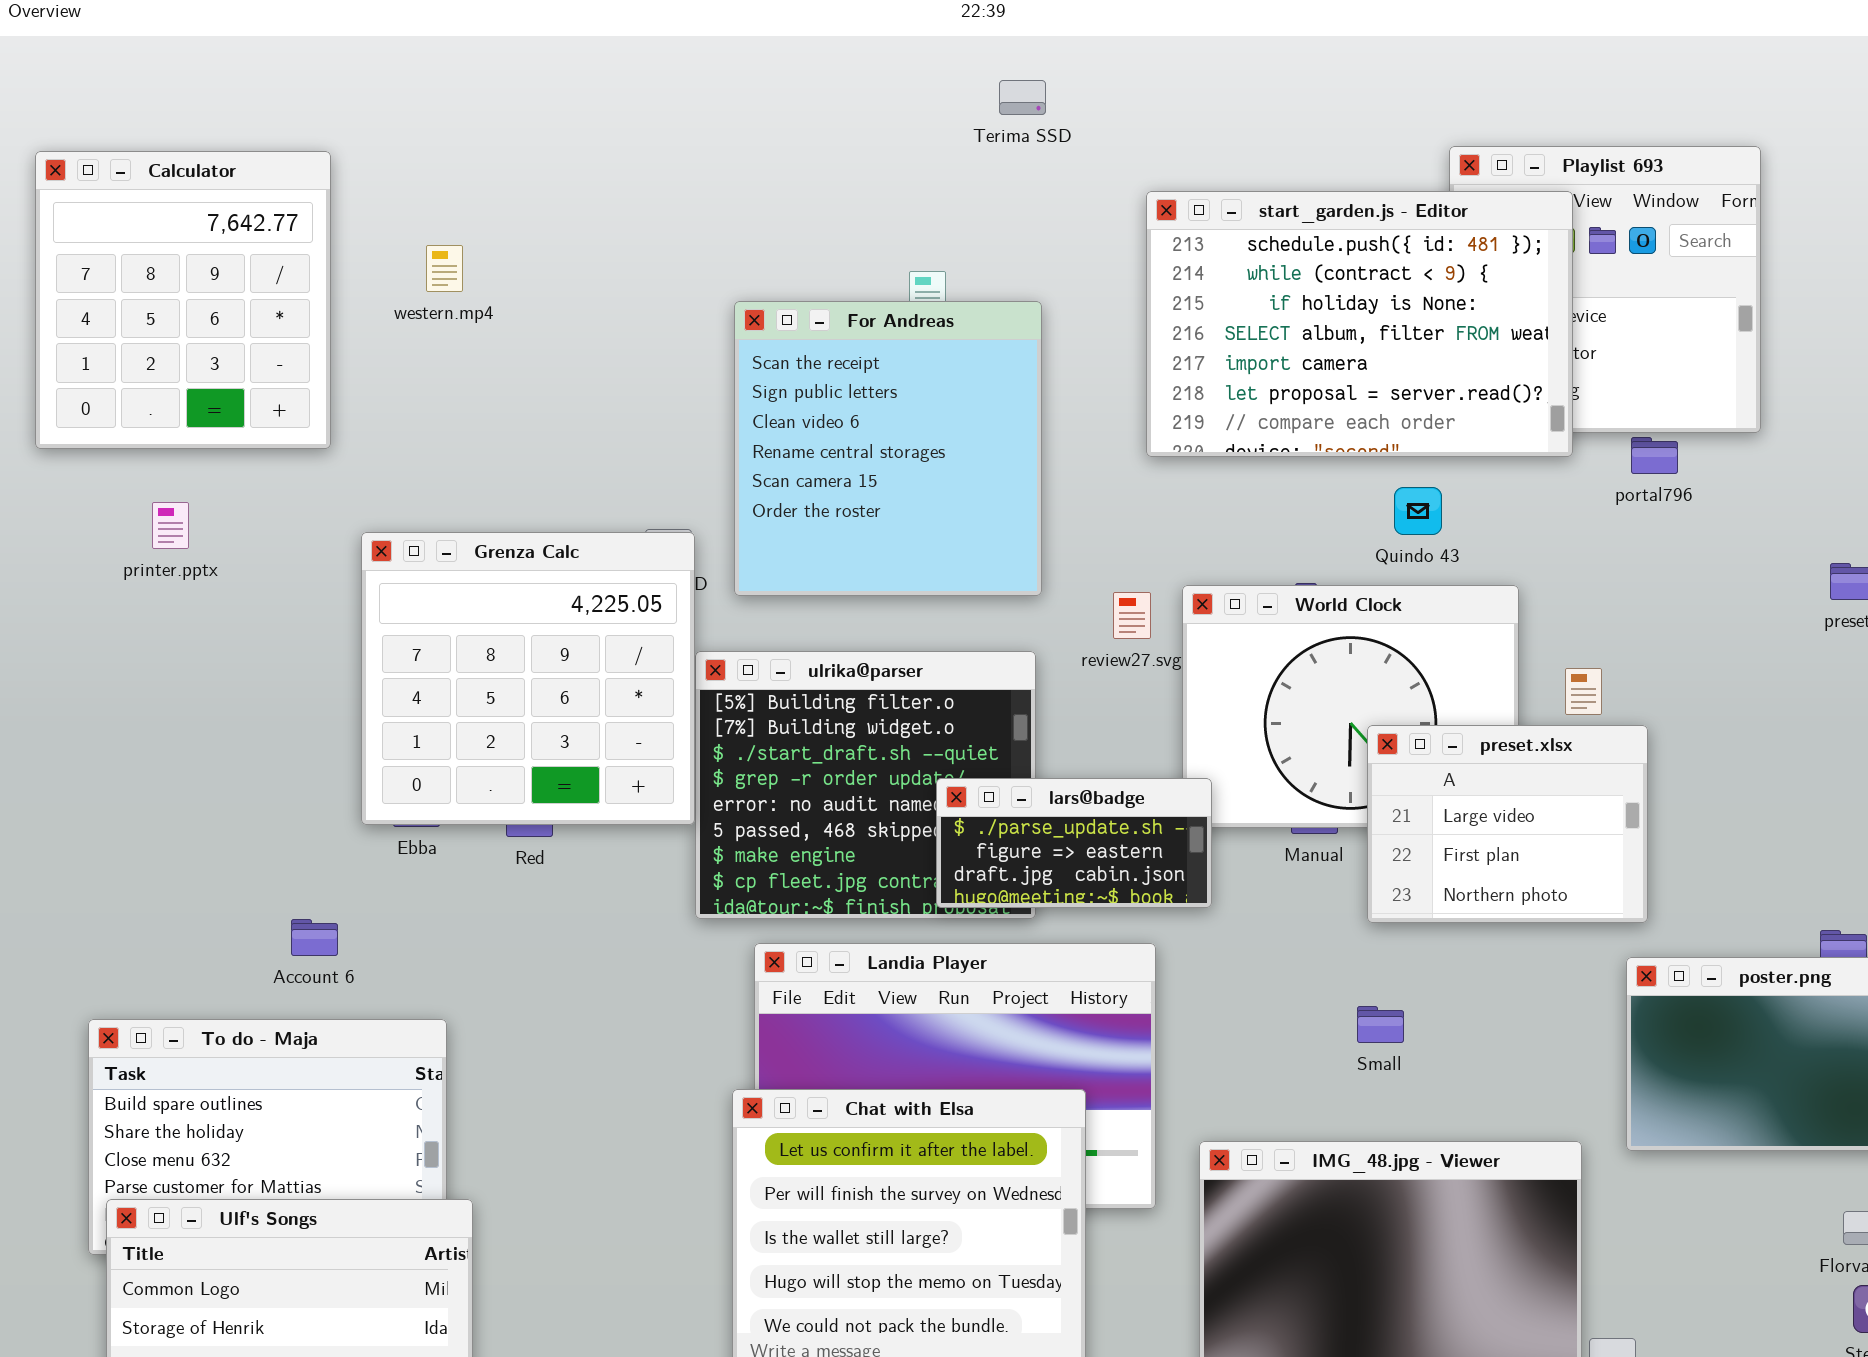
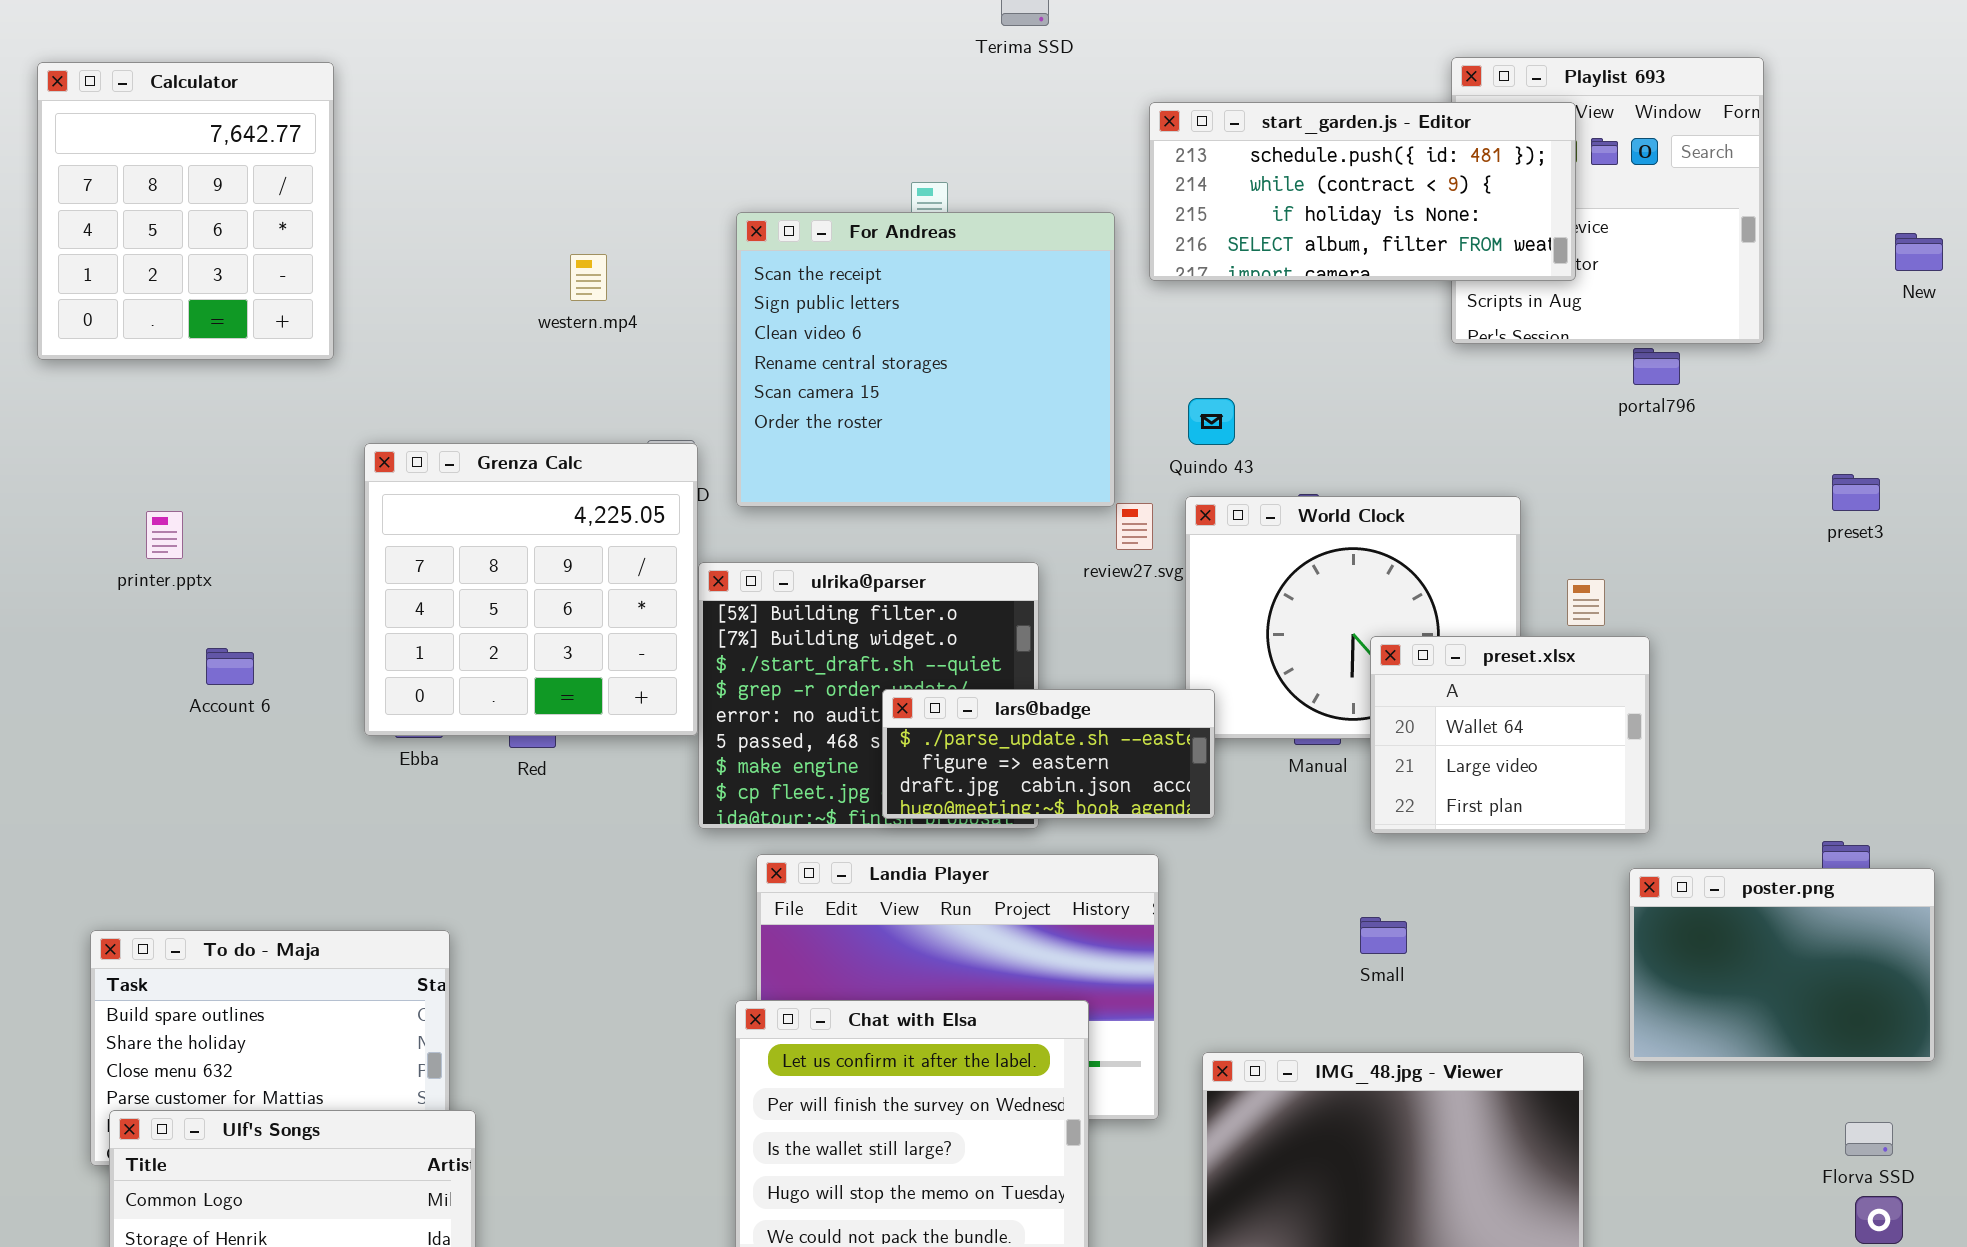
start_garden.js - Editor: [1146,191,1573,457] -> [1149,102,1576,281], resized
western.mp4: [426,245,463,292] -> [570,254,607,301], moved
For Andreas: [734,301,1042,596] -> [736,212,1115,507], resized
Quindo 43: [1394,487,1442,535] -> [1188,398,1235,445], moved
printer.pptx: [152,502,189,549] -> [146,511,183,559], moved
preset.xlsx: [1367,725,1648,923] -> [1370,636,1650,834], scrolled up 1 row
lars@badge: [936,778,1212,908] -> [882,689,1215,819], resized
Account 6: [291,919,338,956] -> [206,648,254,685], moved

